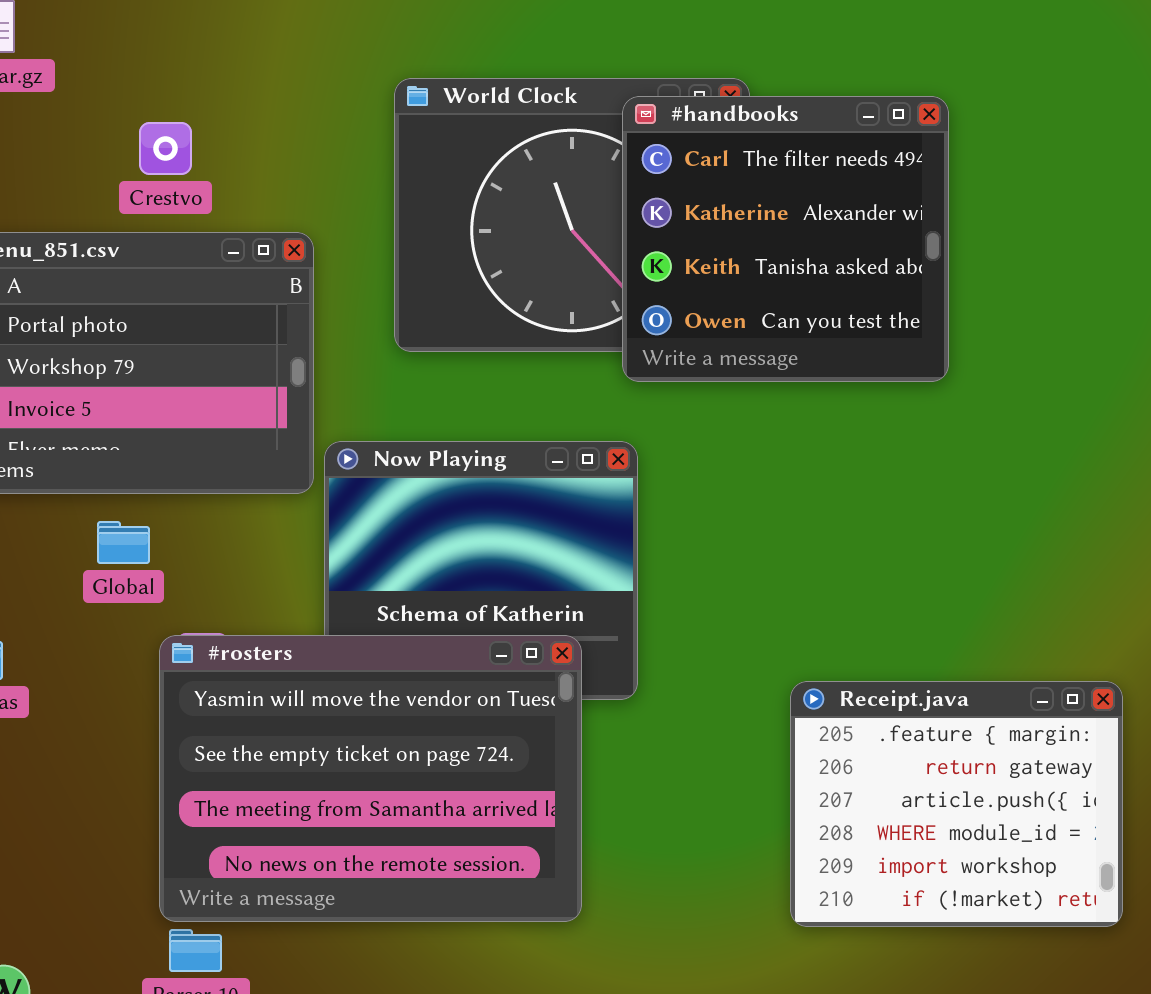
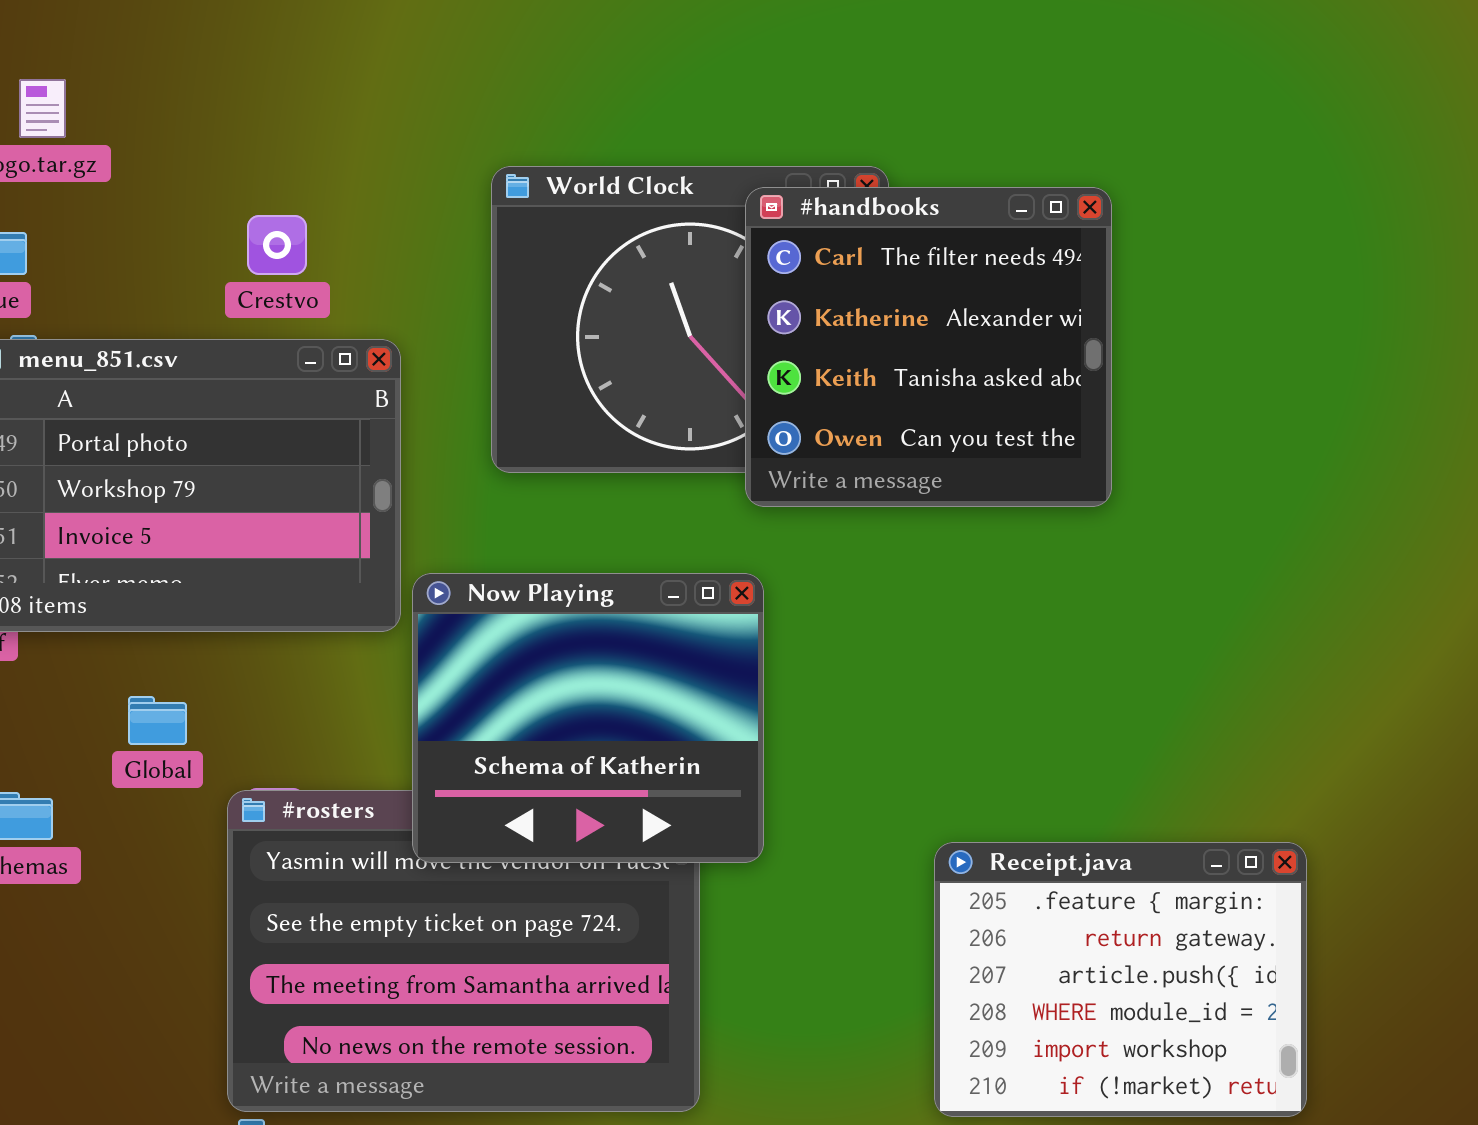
Crestvo: [139,122,192,175] -> [247,215,307,275], moved
Now Playing: [324,441,638,700] -> [412,573,764,863], raised
Global: [97,521,150,564] -> [128,696,187,745], moved

